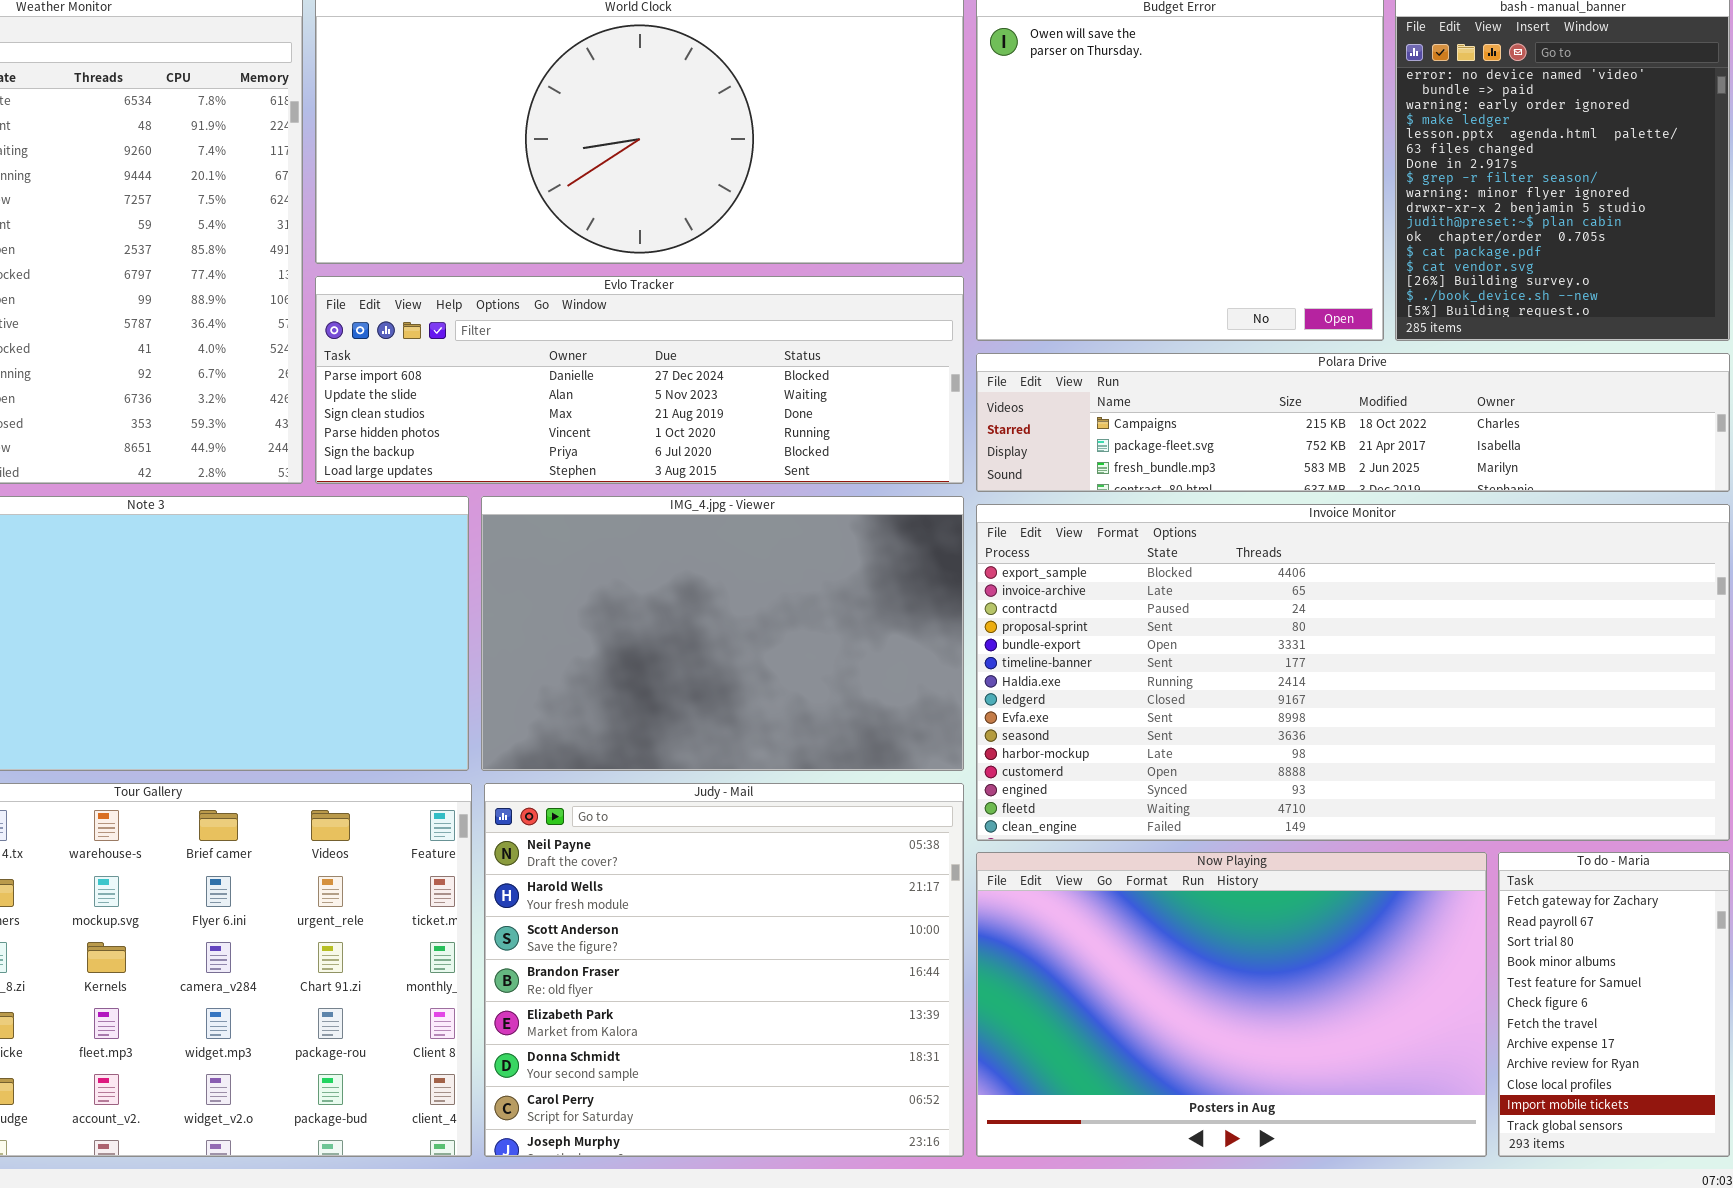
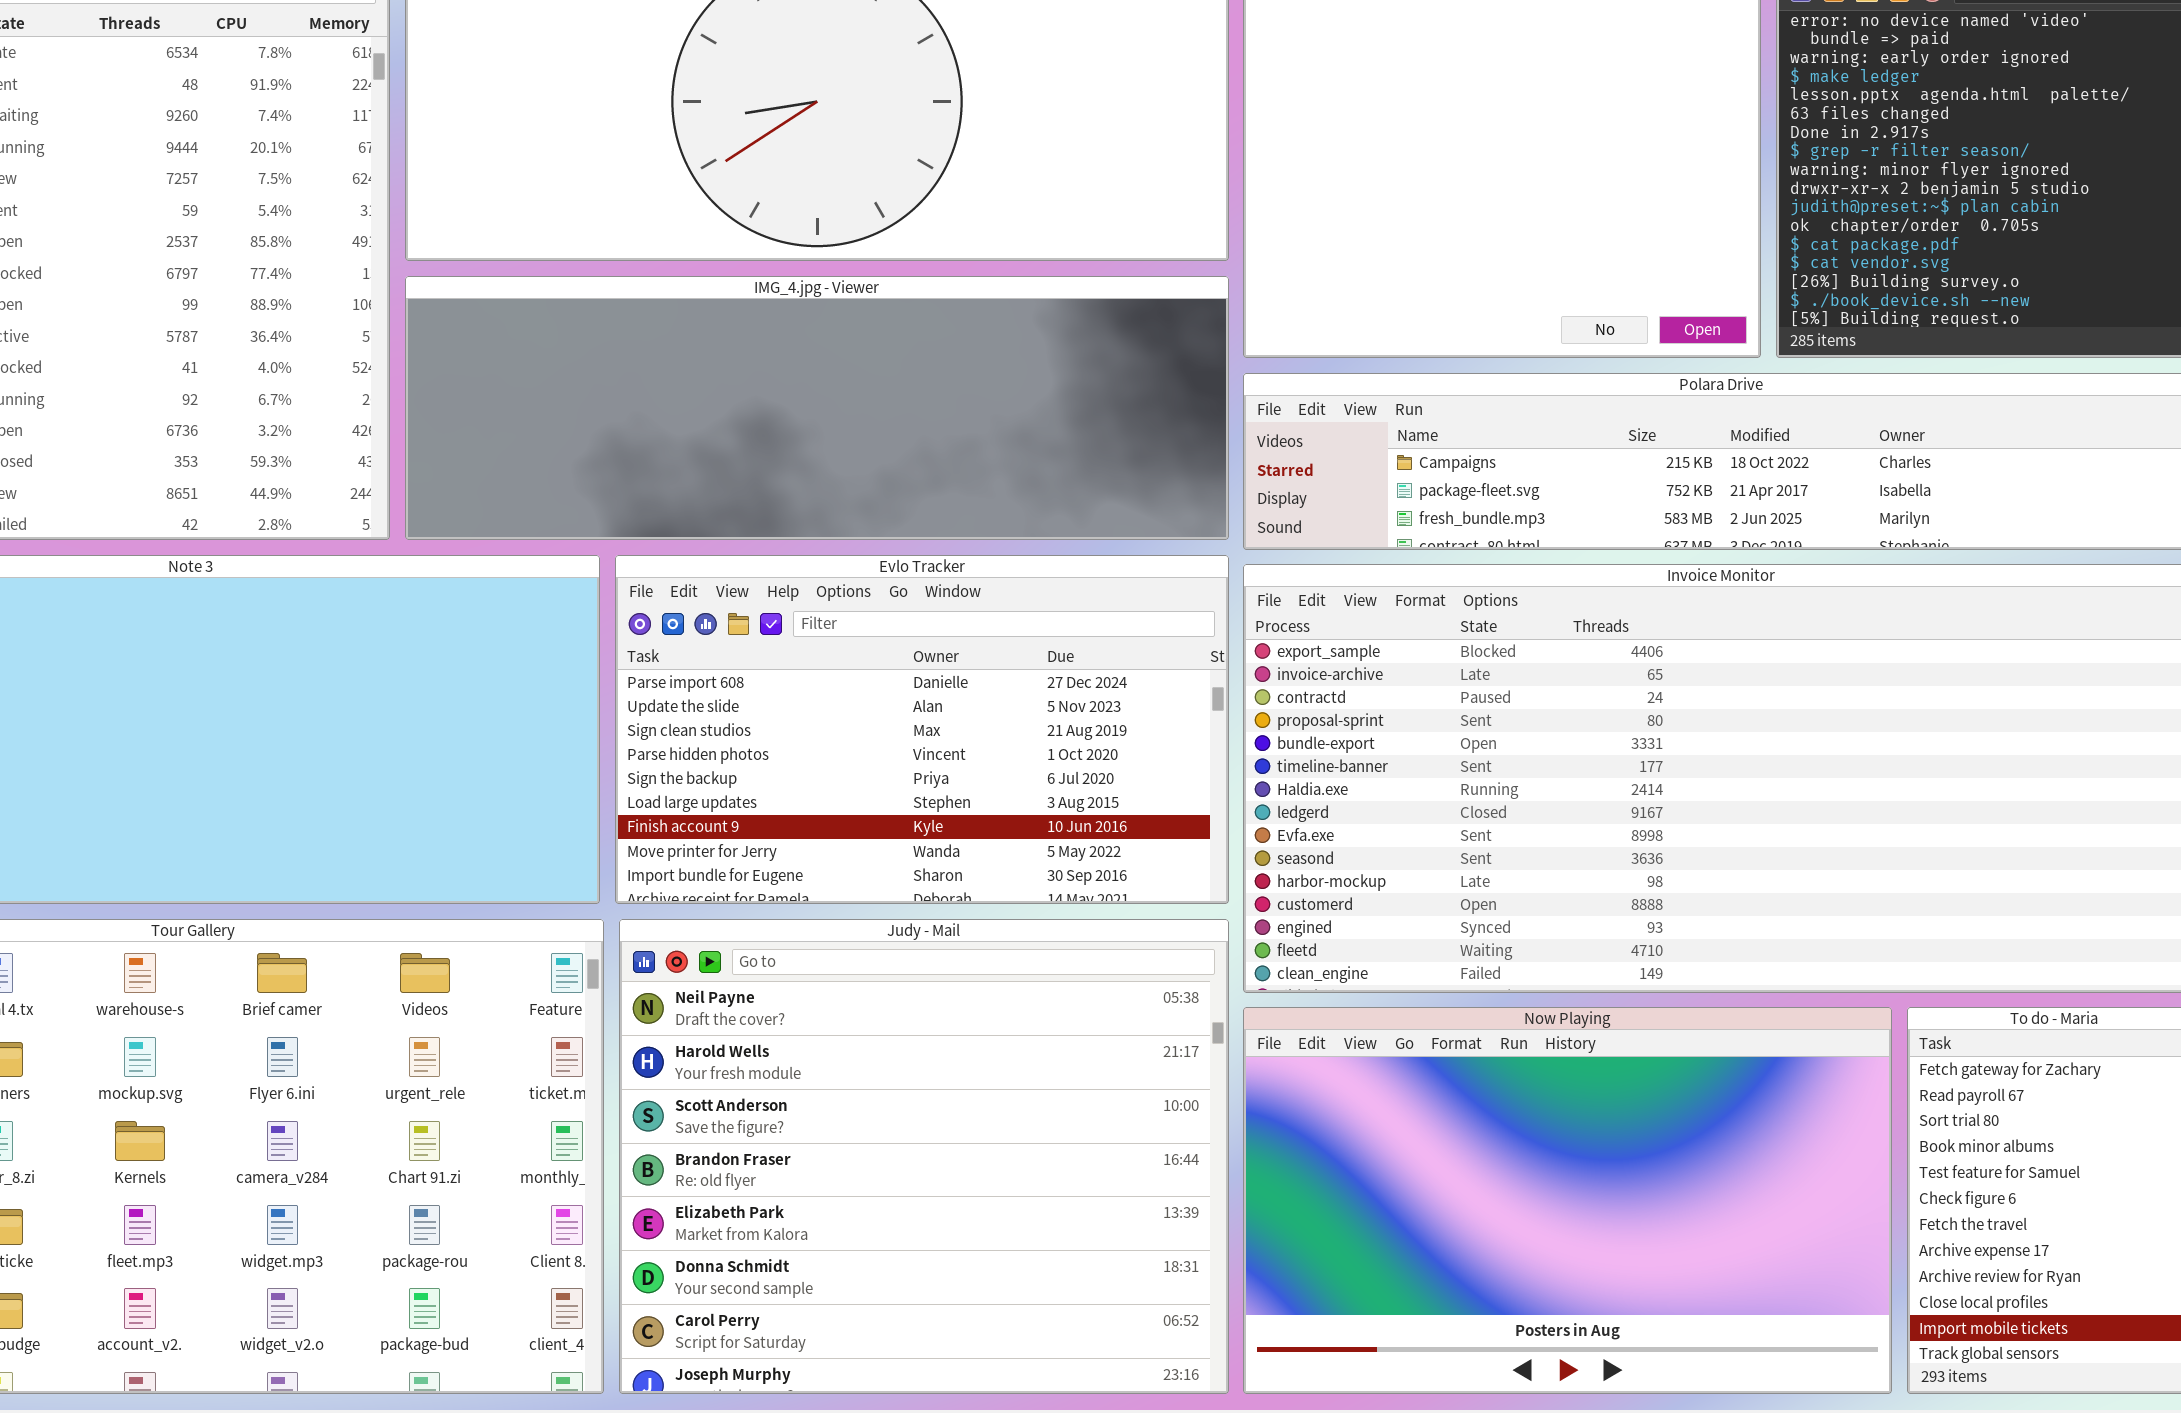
Evlo Tracker: [315,276,964,484] -> [615,555,1229,904], moved, resized
IMG_4.jpg - Viewer: [481,496,964,771] -> [405,276,1229,540], moved, resized

